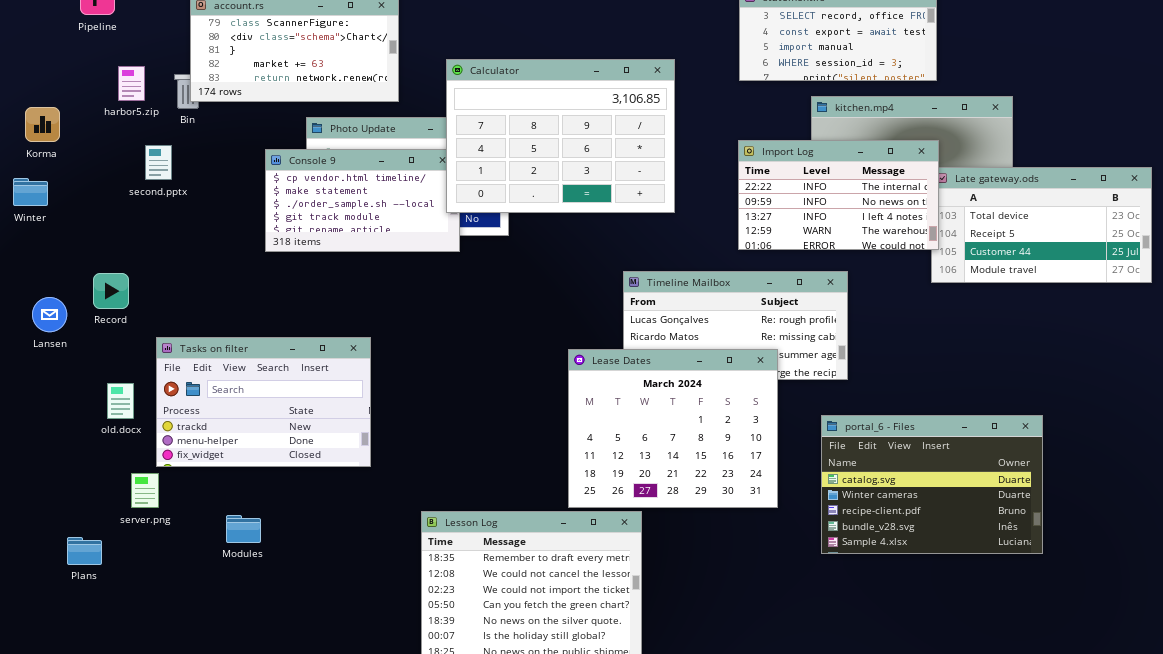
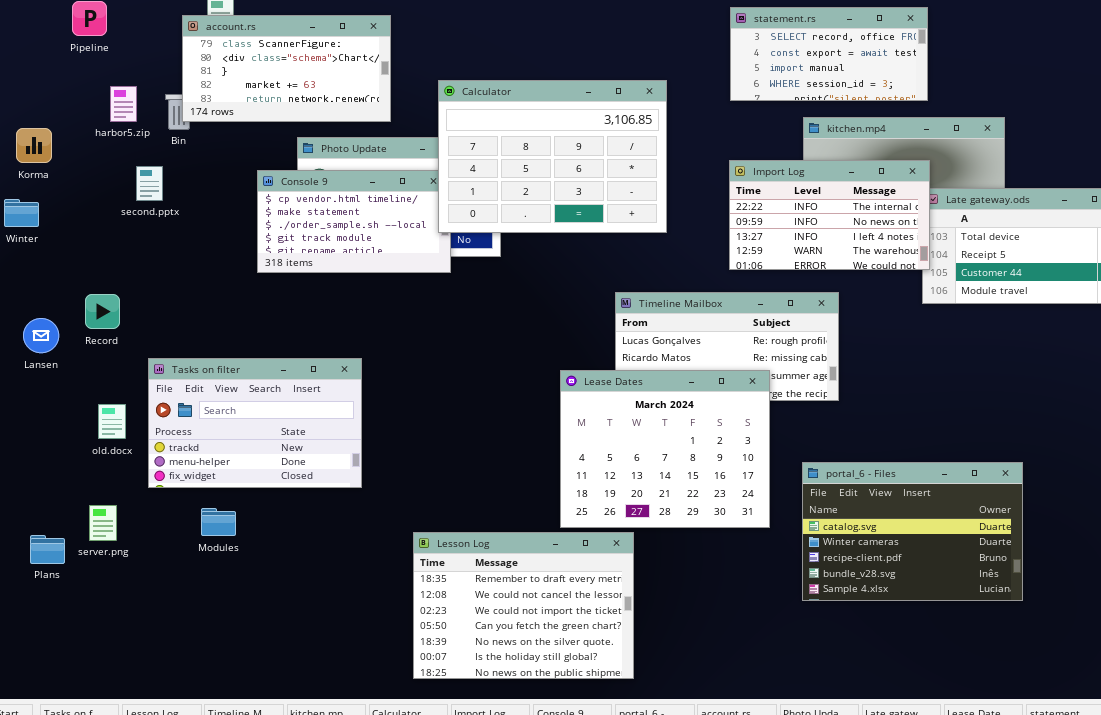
portal_6 - Files: [821,415,1043,554] -> [802,462,1023,601], moved
server.png: [131,473,159,508] -> [89,505,117,541], moved
Modules: [226,515,261,543] -> [201,508,236,536], moved
Plans: [67,537,102,565] -> [30,535,65,564], moved

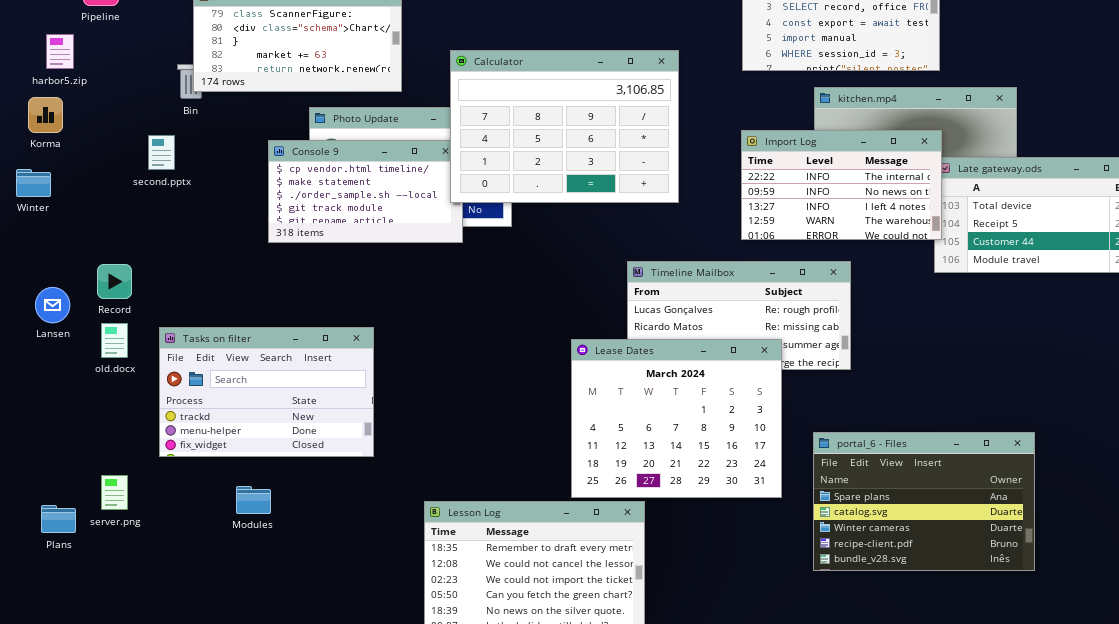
harbor5.zip: [110,86,137,122] -> [46,34,74,69], moved
old.docx: [98,404,126,439] -> [101,323,128,358], moved
portal_6 - Files: [802,462,1023,601] -> [813,432,1035,571], scrolled up 1 row
Modules: [201,508,236,536] -> [236,486,271,514], moved

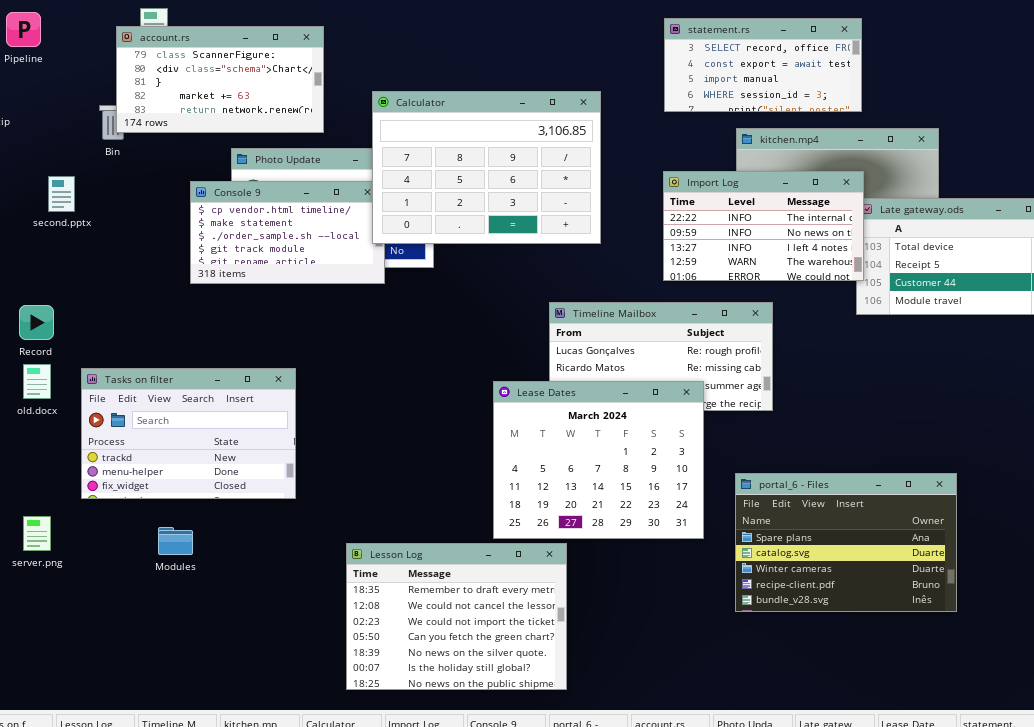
second.pptx: [148,135,175,170] -> [48,176,75,212], moved

